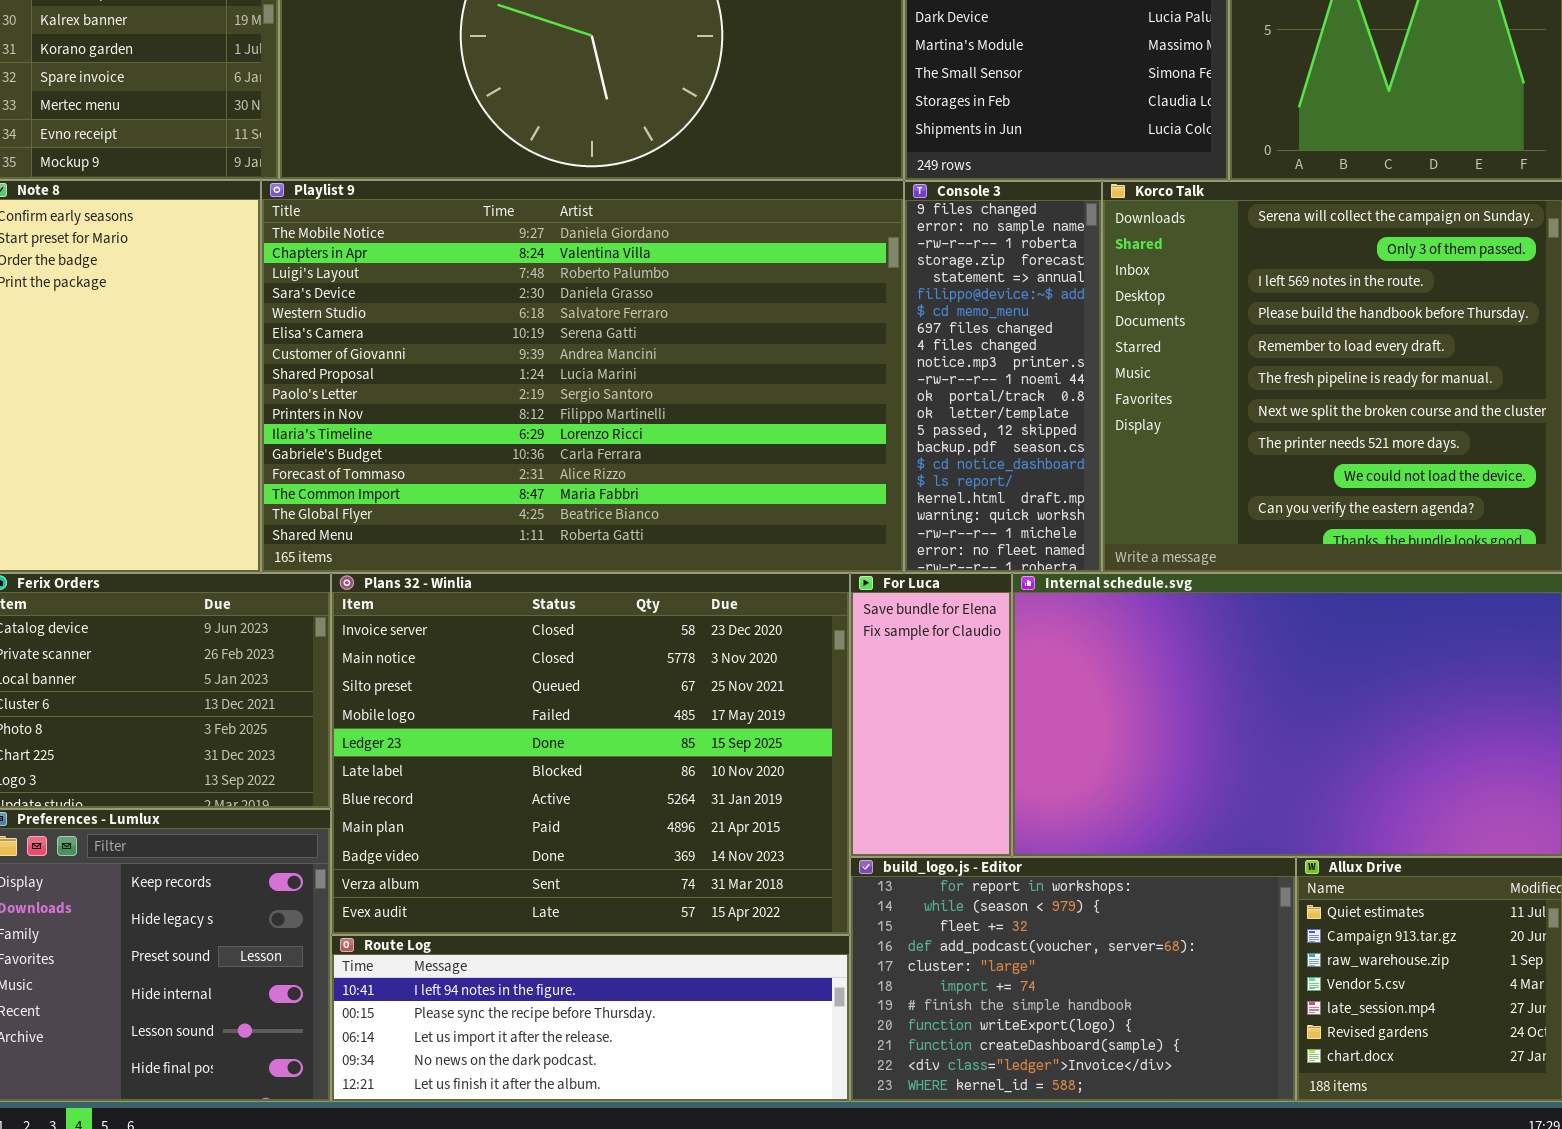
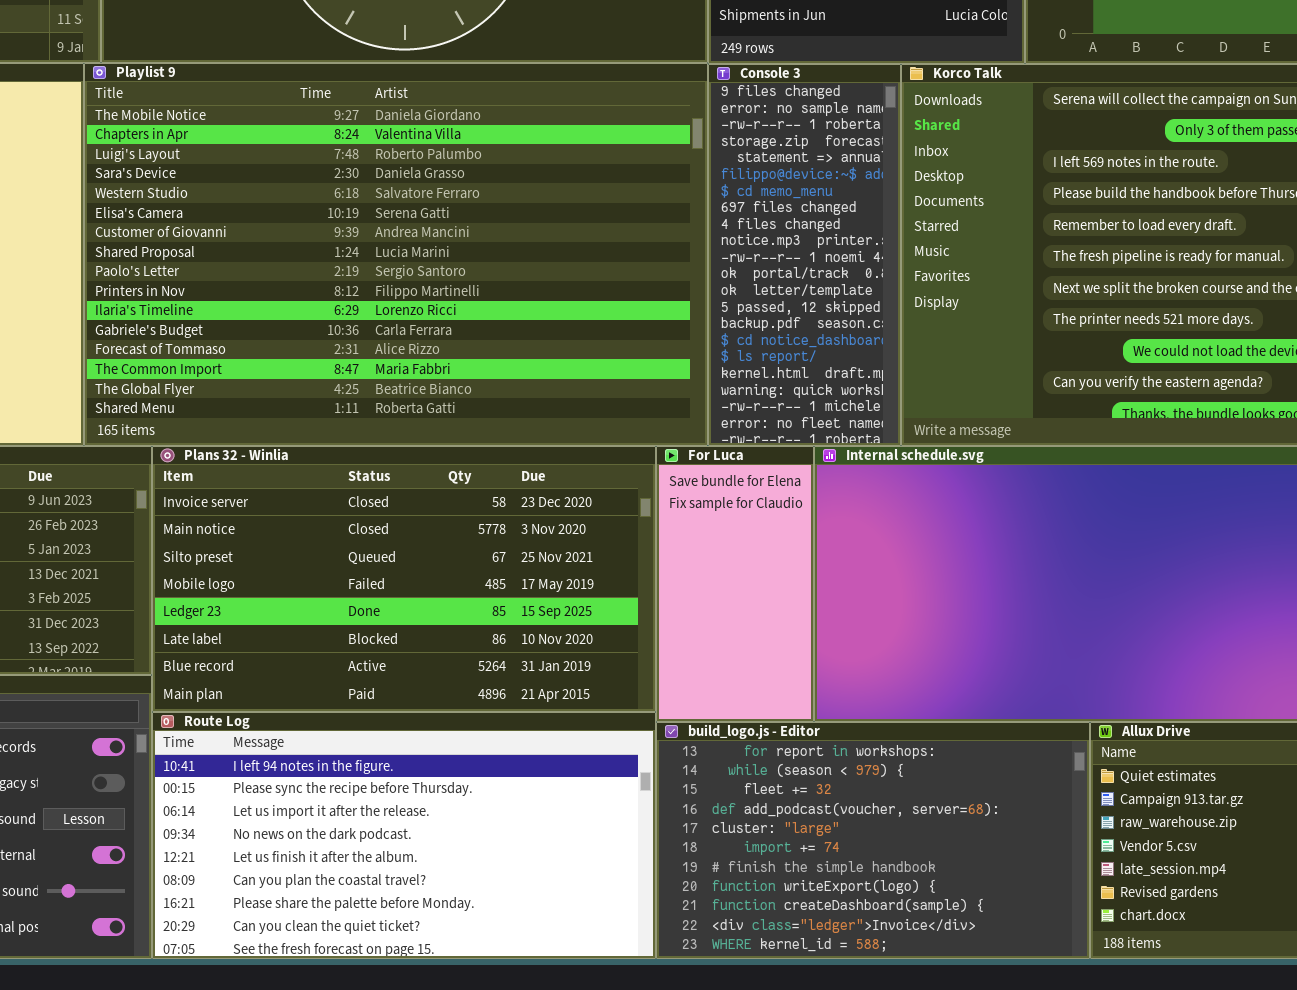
Plans 32 - Winlia: [331,573,850,935] -> [152,446,656,712], resized
Route Log: [331,935,850,1102] -> [152,712,656,959], resized

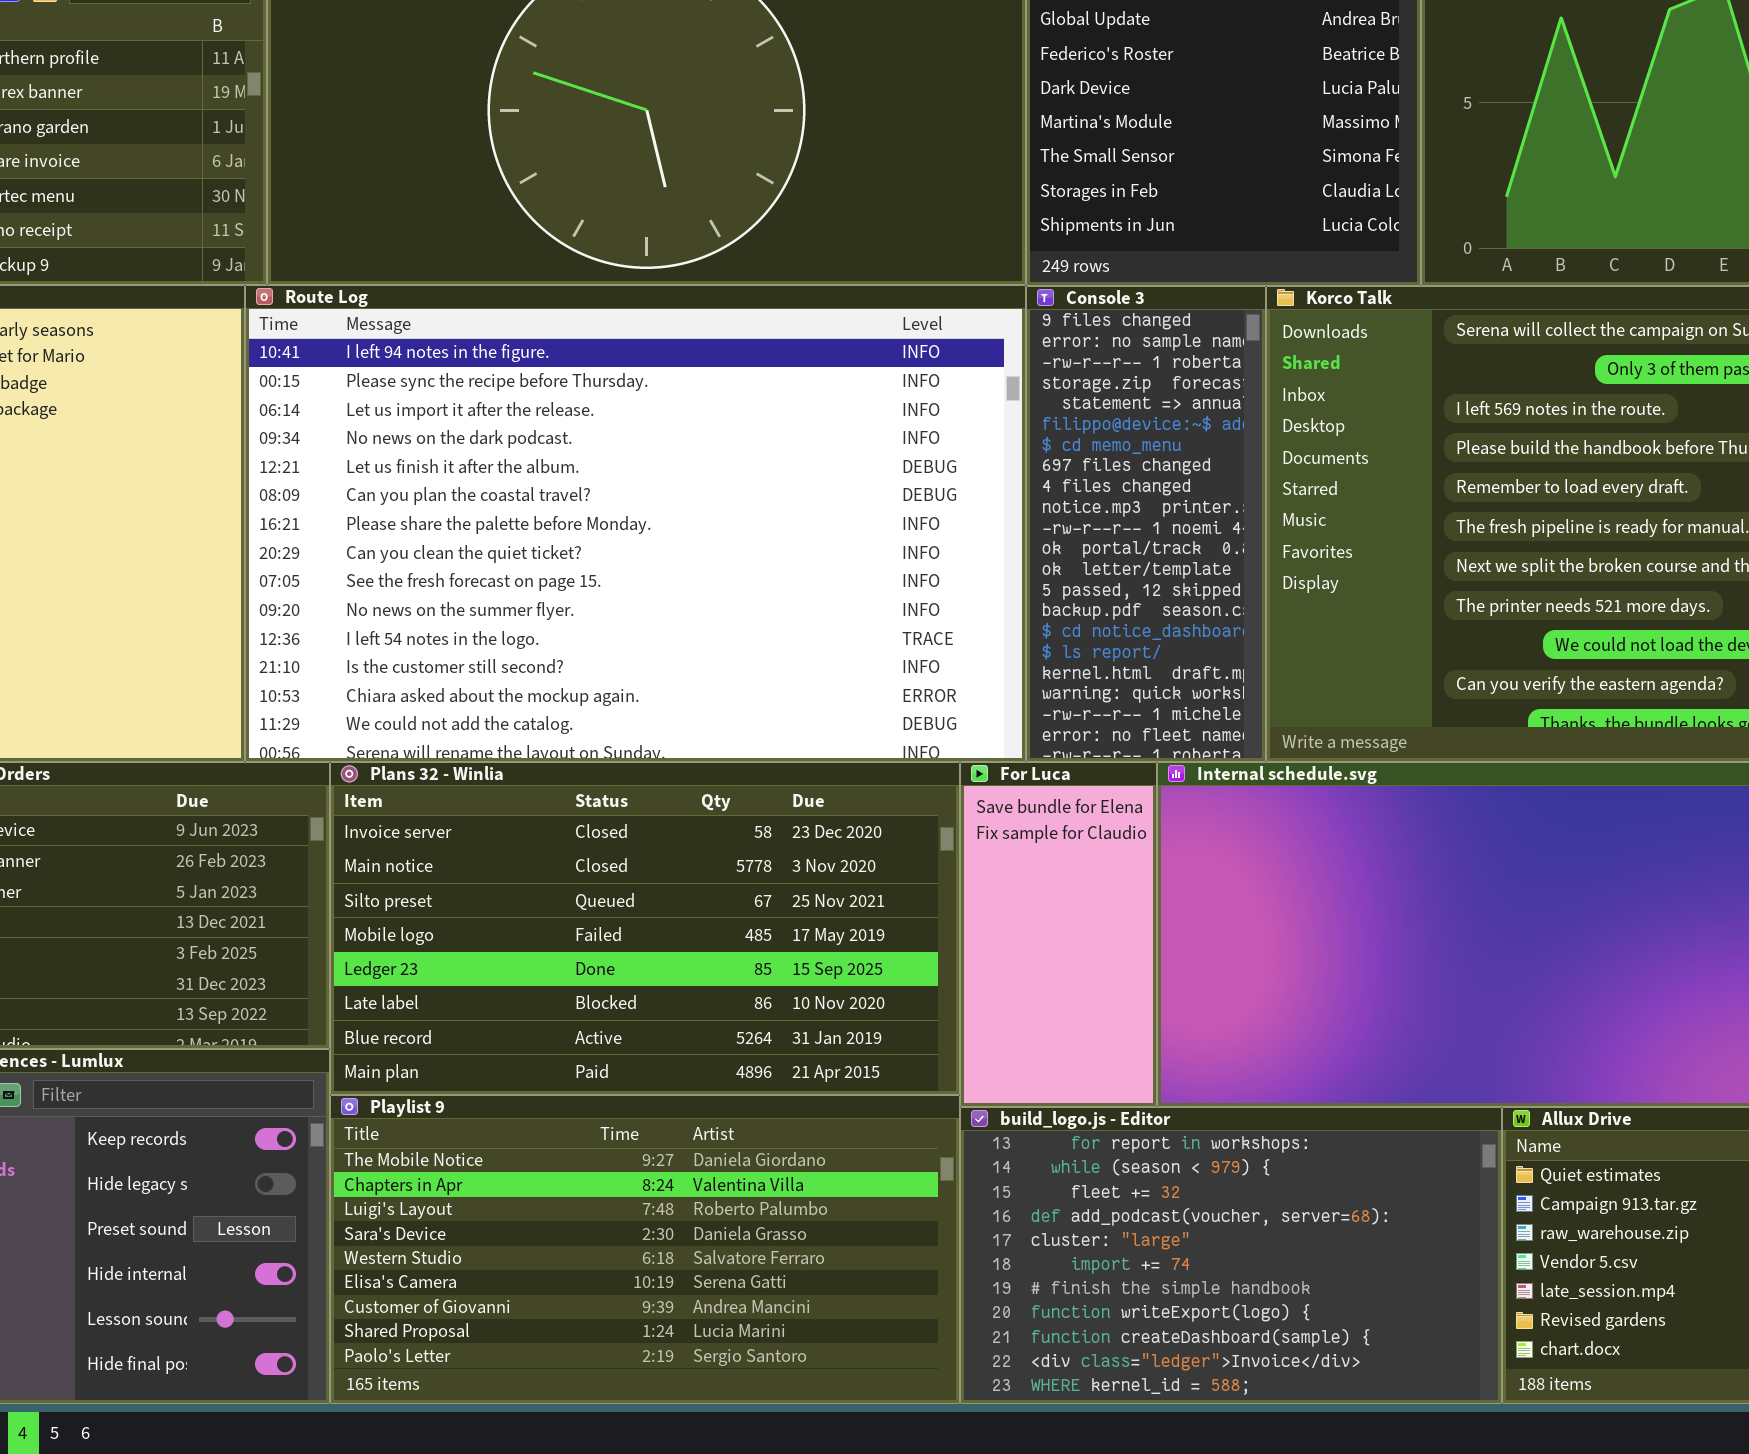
Playlist 9: [84,63,708,446] -> [330,1095,960,1404], moved, resized
Route Log: [152,712,656,959] -> [245,285,1026,762], moved, resized

